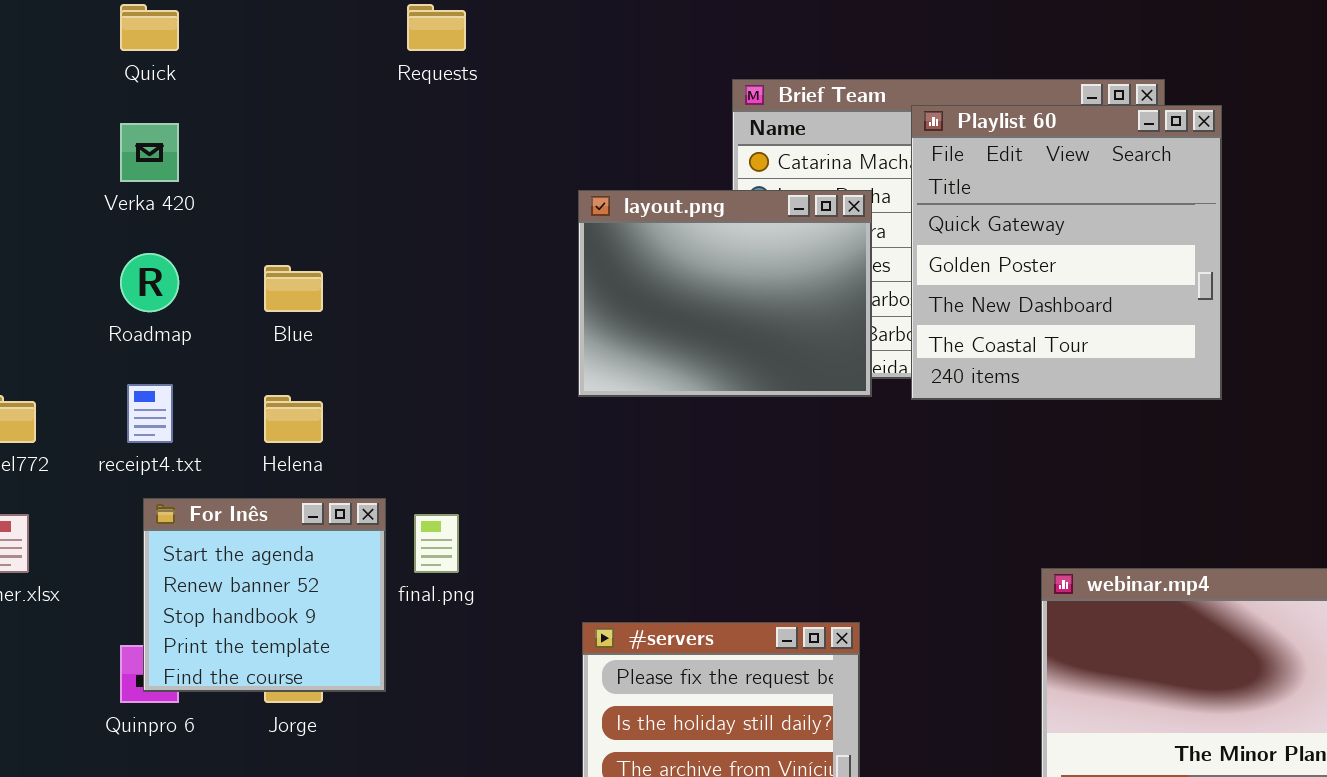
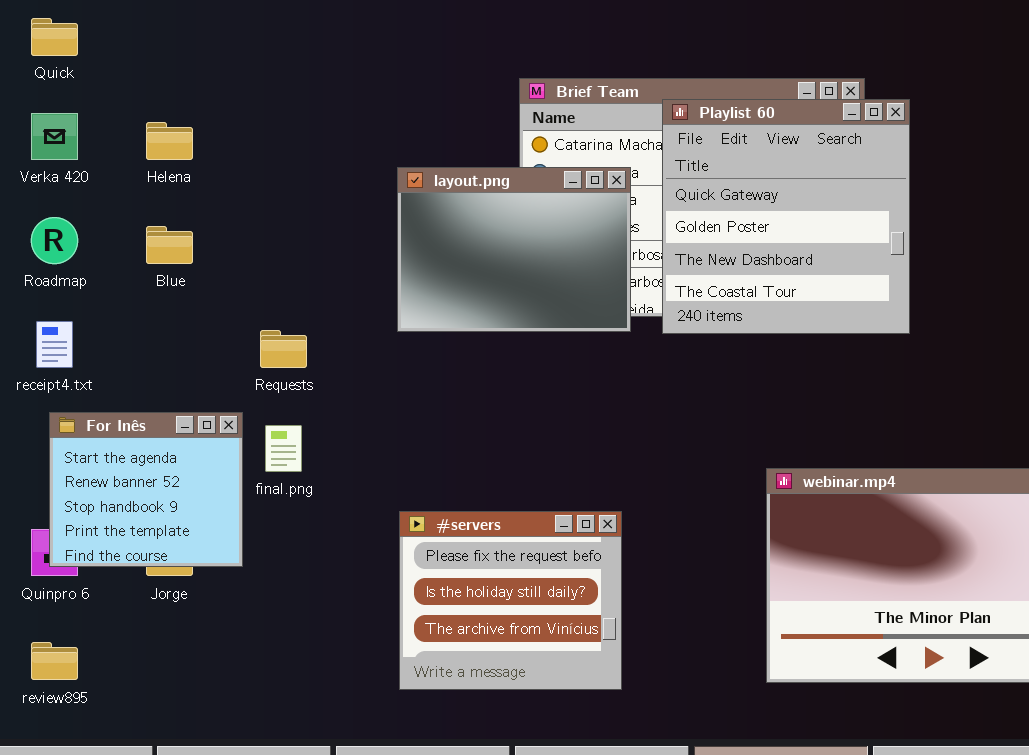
Requests: [407,4,466,51] -> [260,330,307,368], moved
Helena: [264,395,323,443] -> [146,122,193,160], moved

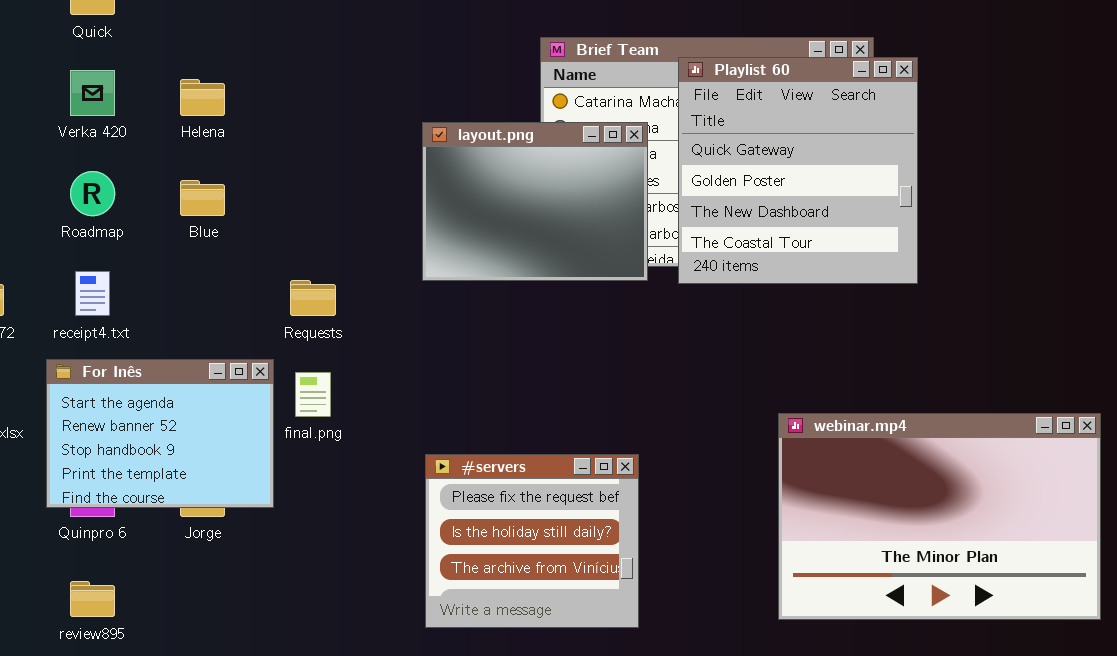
For Inês: [49,412,243,567] -> [46,359,274,508], resized

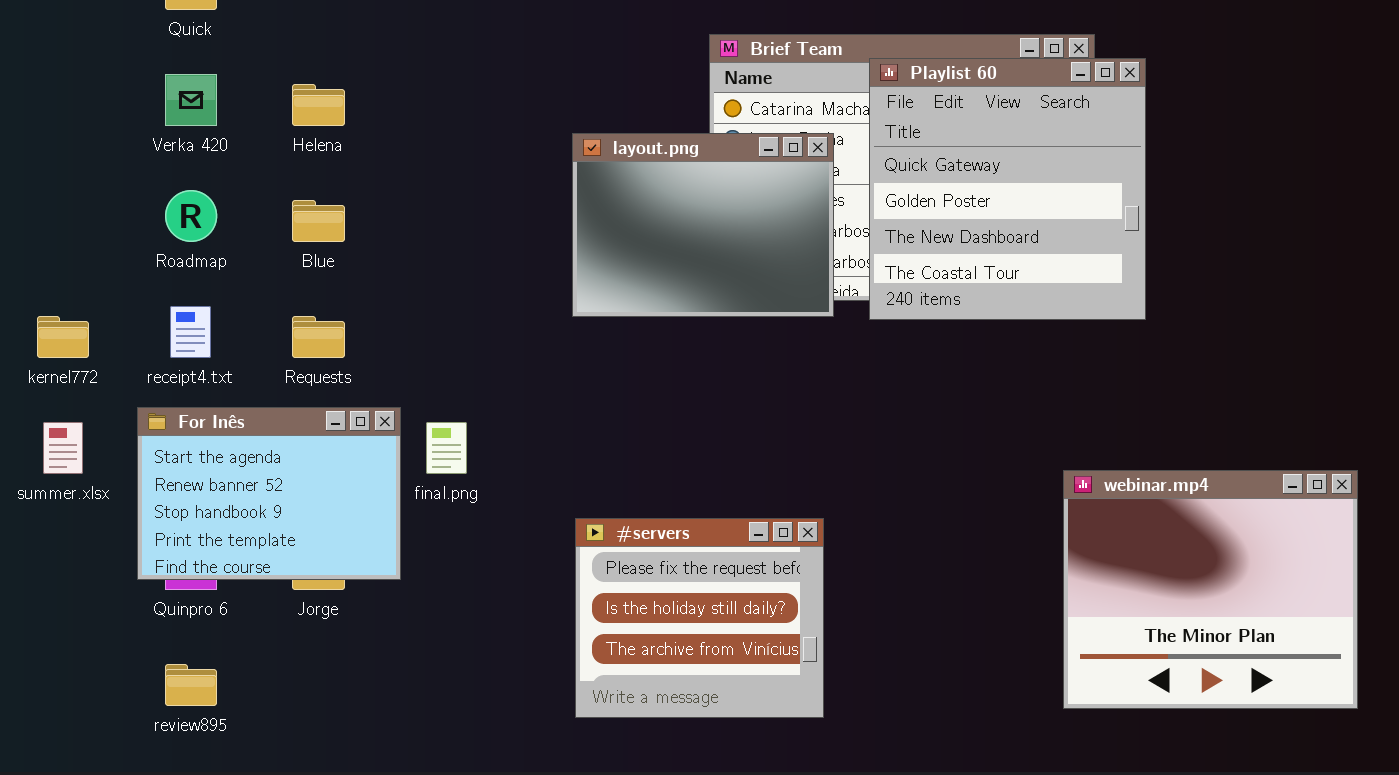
Requests: [290,280,336,316] -> [292,316,345,358], moved
webinar.mp4: [778,413,1101,620] -> [1063,470,1358,709], resized

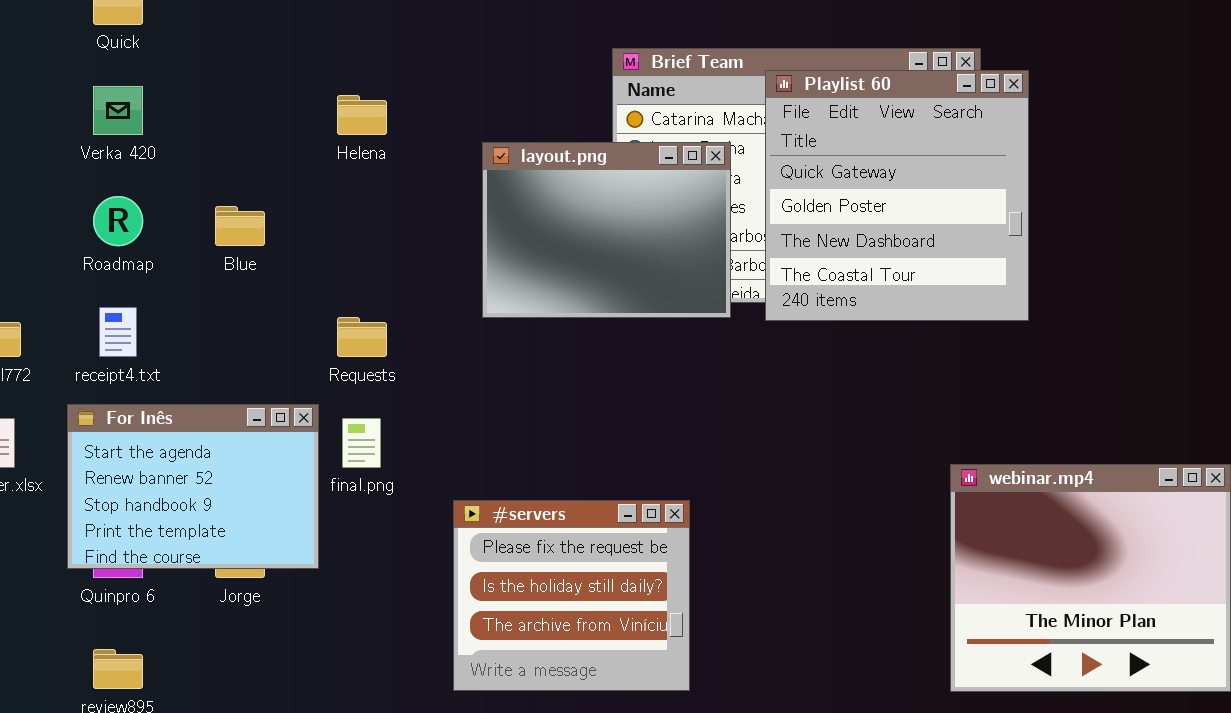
Helena: [292,84,345,126] -> [337,95,387,135], moved
Requests: [292,316,345,358] -> [337,317,387,357], moved
#servers: [575,518,824,718] -> [453,500,690,691], moved

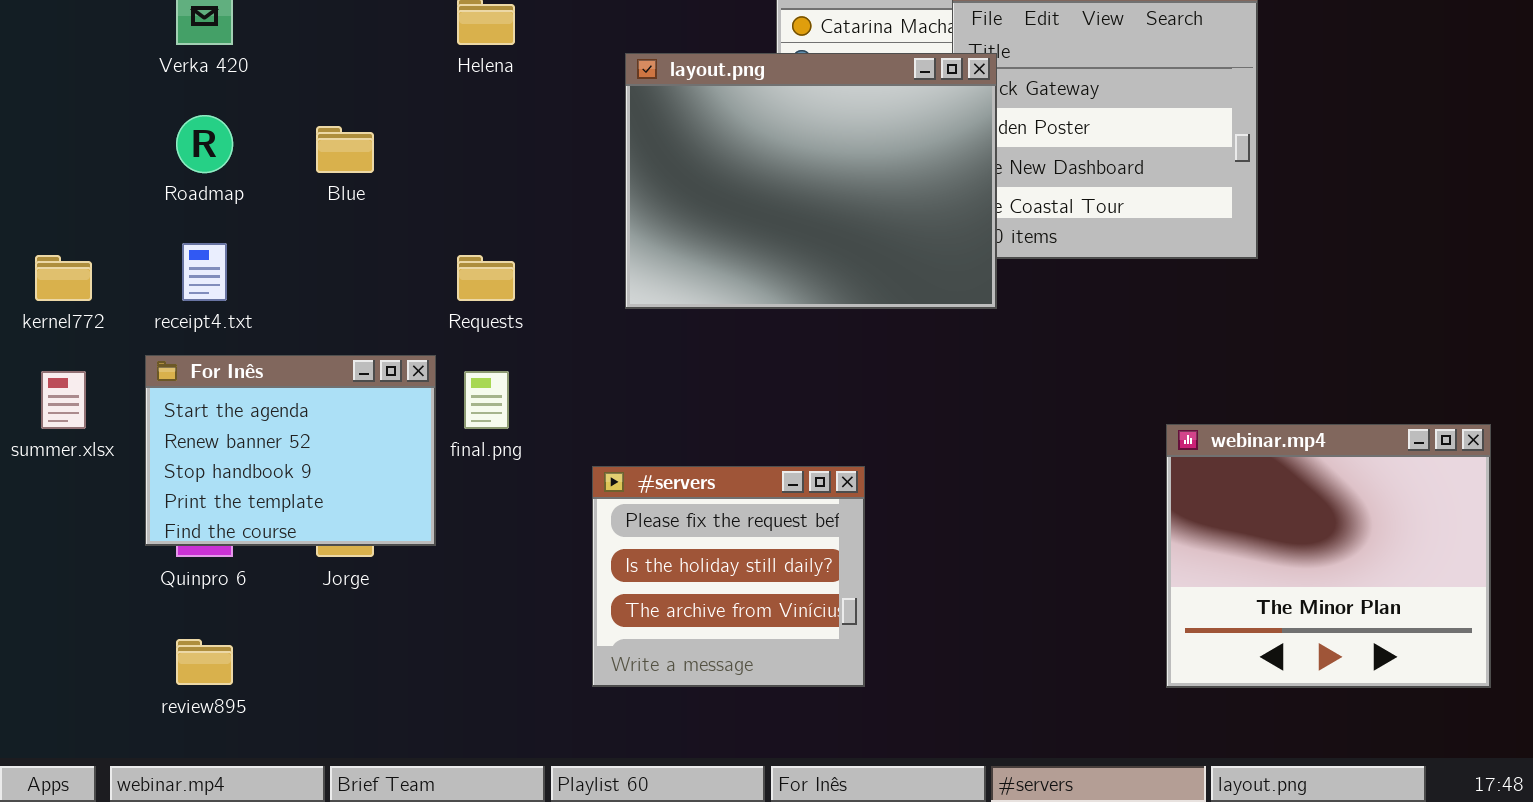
layout.png: [482,142,731,318] -> [625,53,997,309], resized

